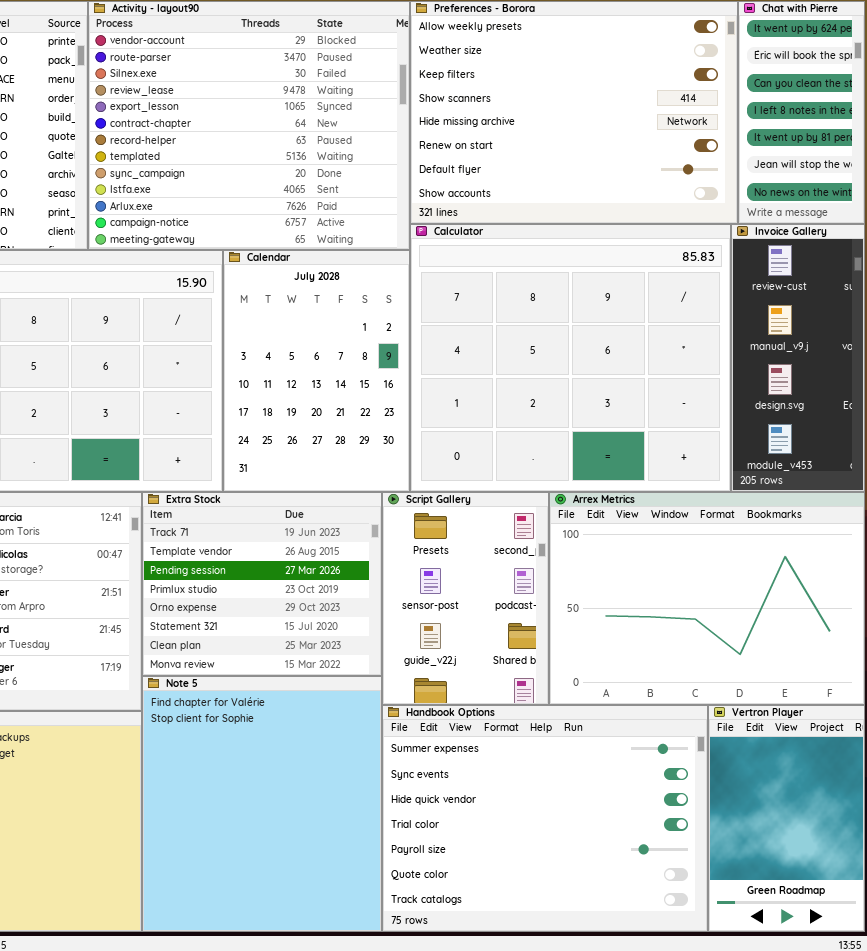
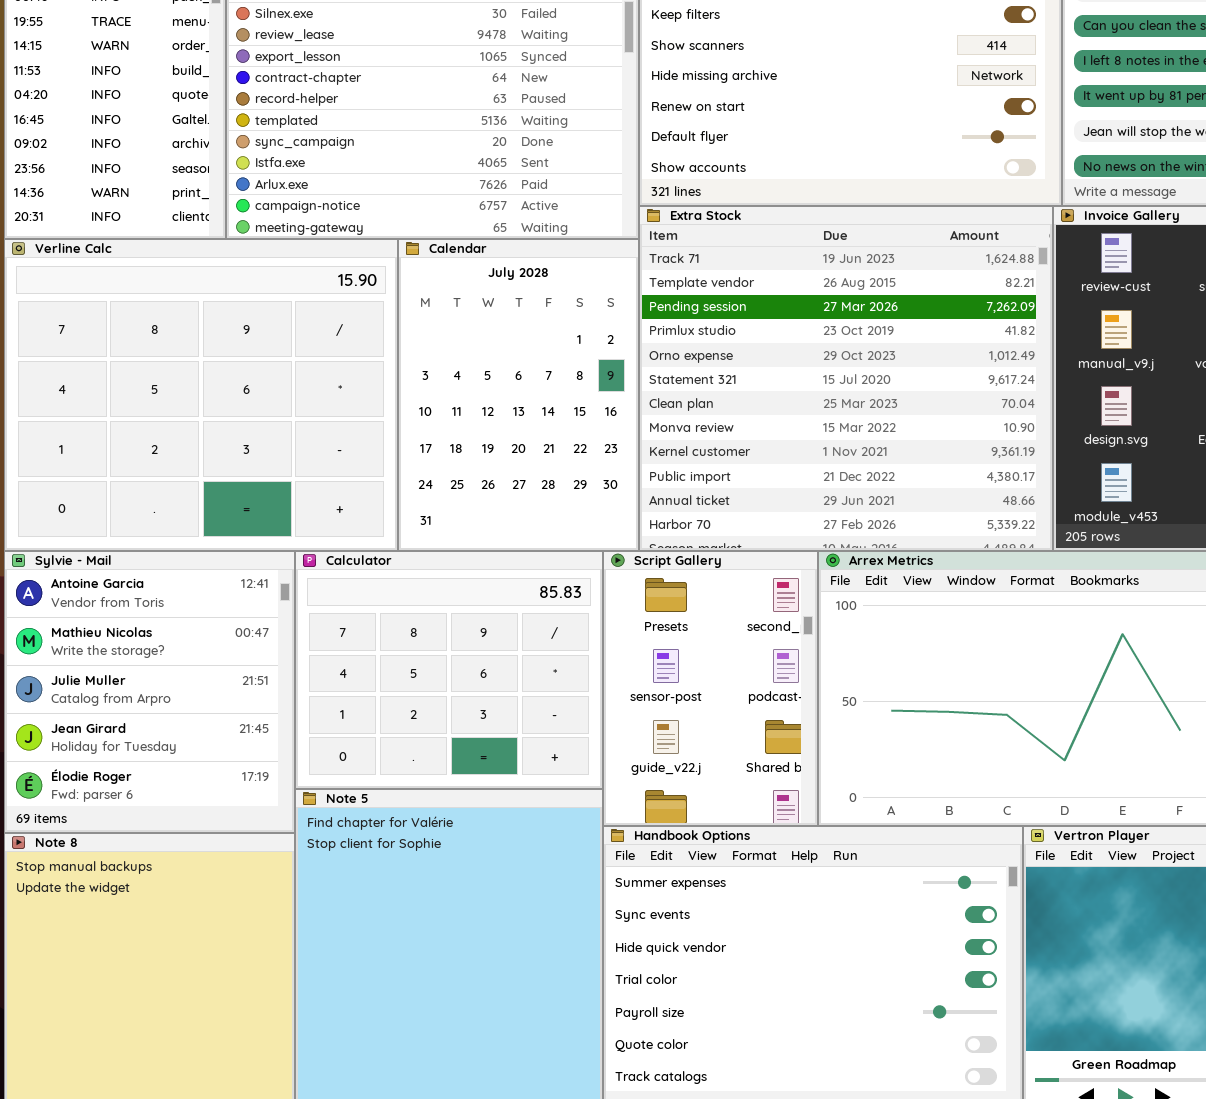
Calculator: [410,224,731,492] -> [295,551,603,789], moved, resized
Extra Stock: [142,492,382,676] -> [639,206,1053,551], moved, resized

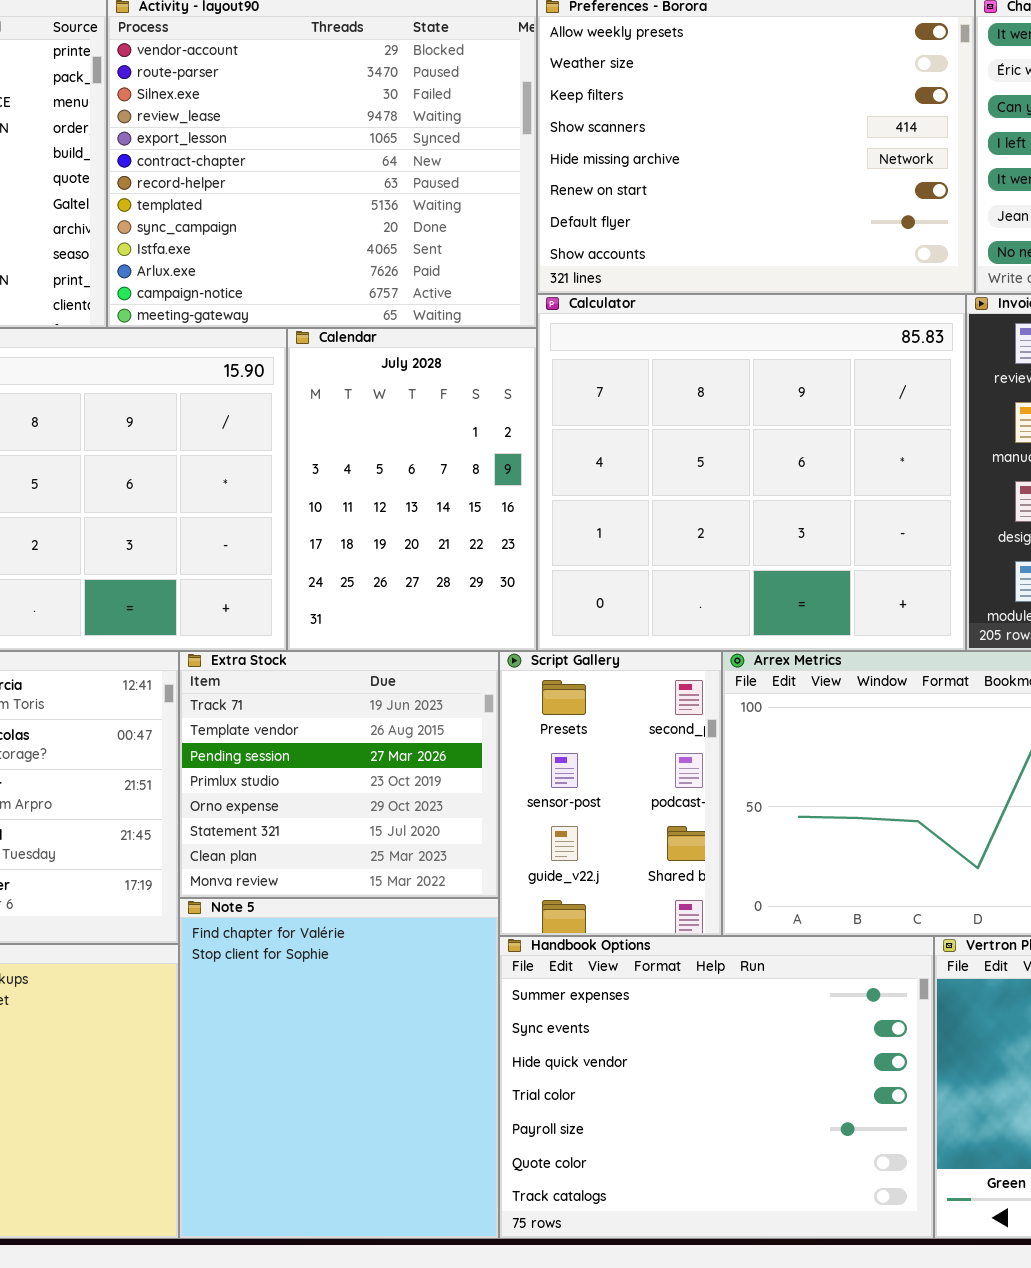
Extra Stock: [639,206,1053,551] -> [179,651,499,898], moved, resized
Calculator: [295,551,603,789] -> [537,294,966,651], moved, resized

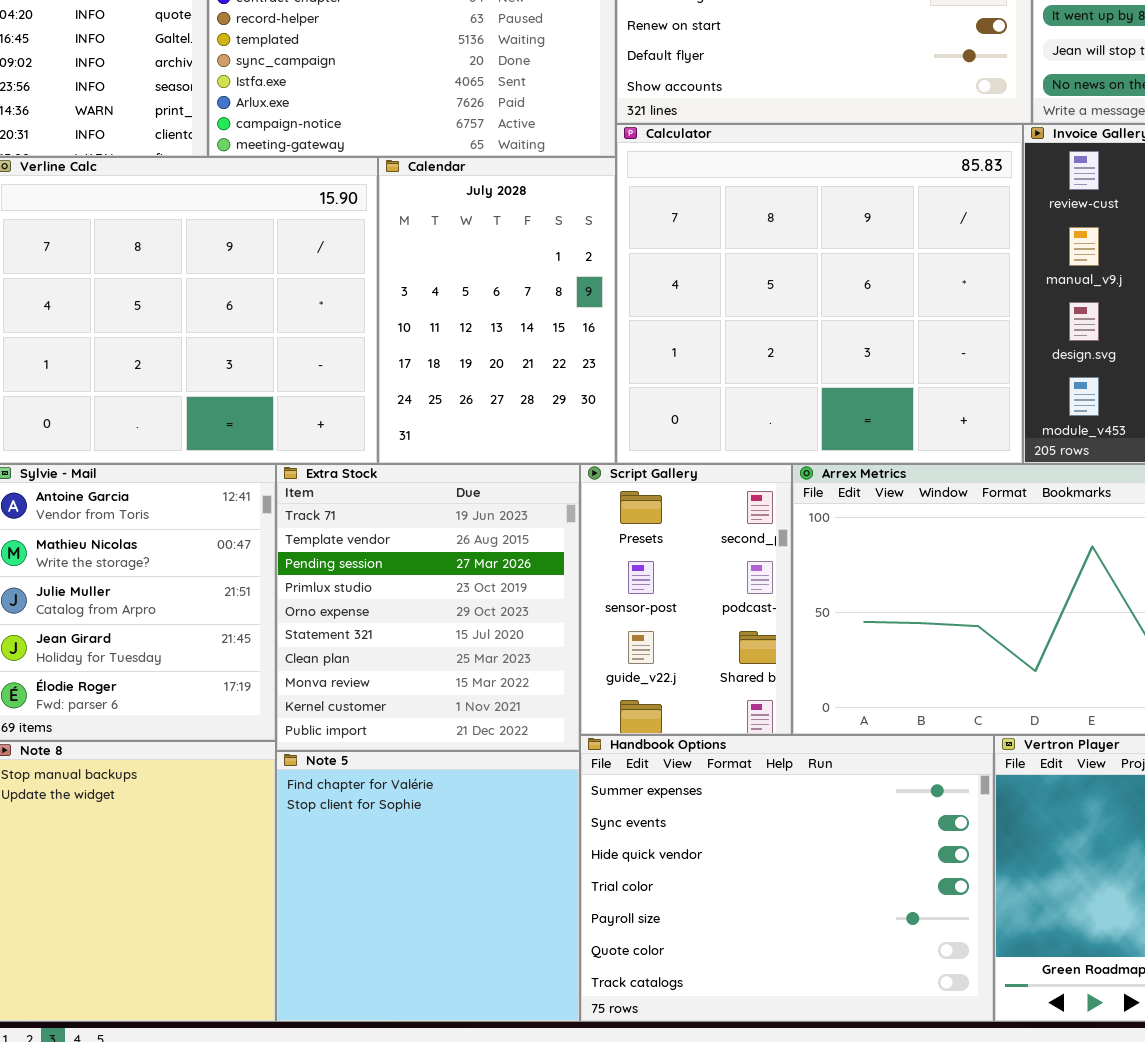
Extra Stock: [179,651,499,898] -> [276,464,580,751], resized
Note 5: [179,898,499,1239] -> [276,751,580,1022], resized

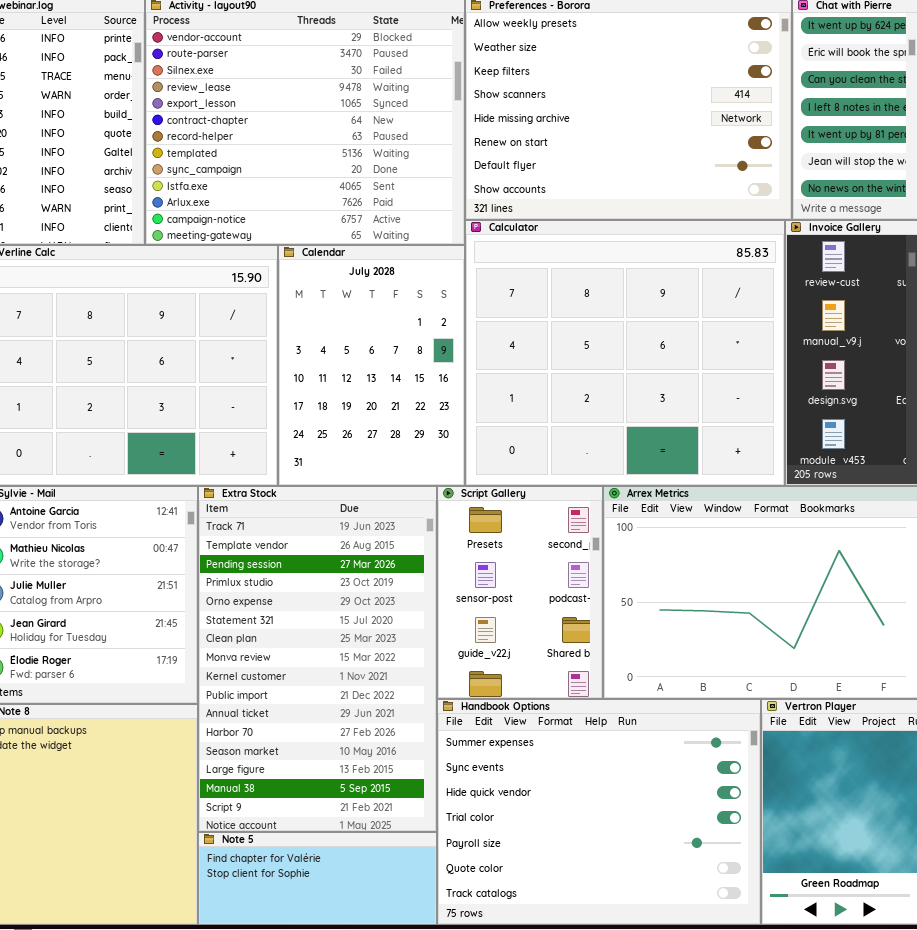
Extra Stock: [276,464,580,751] -> [198,486,437,832], resized
Note 5: [276,751,580,1022] -> [198,832,437,925], resized

